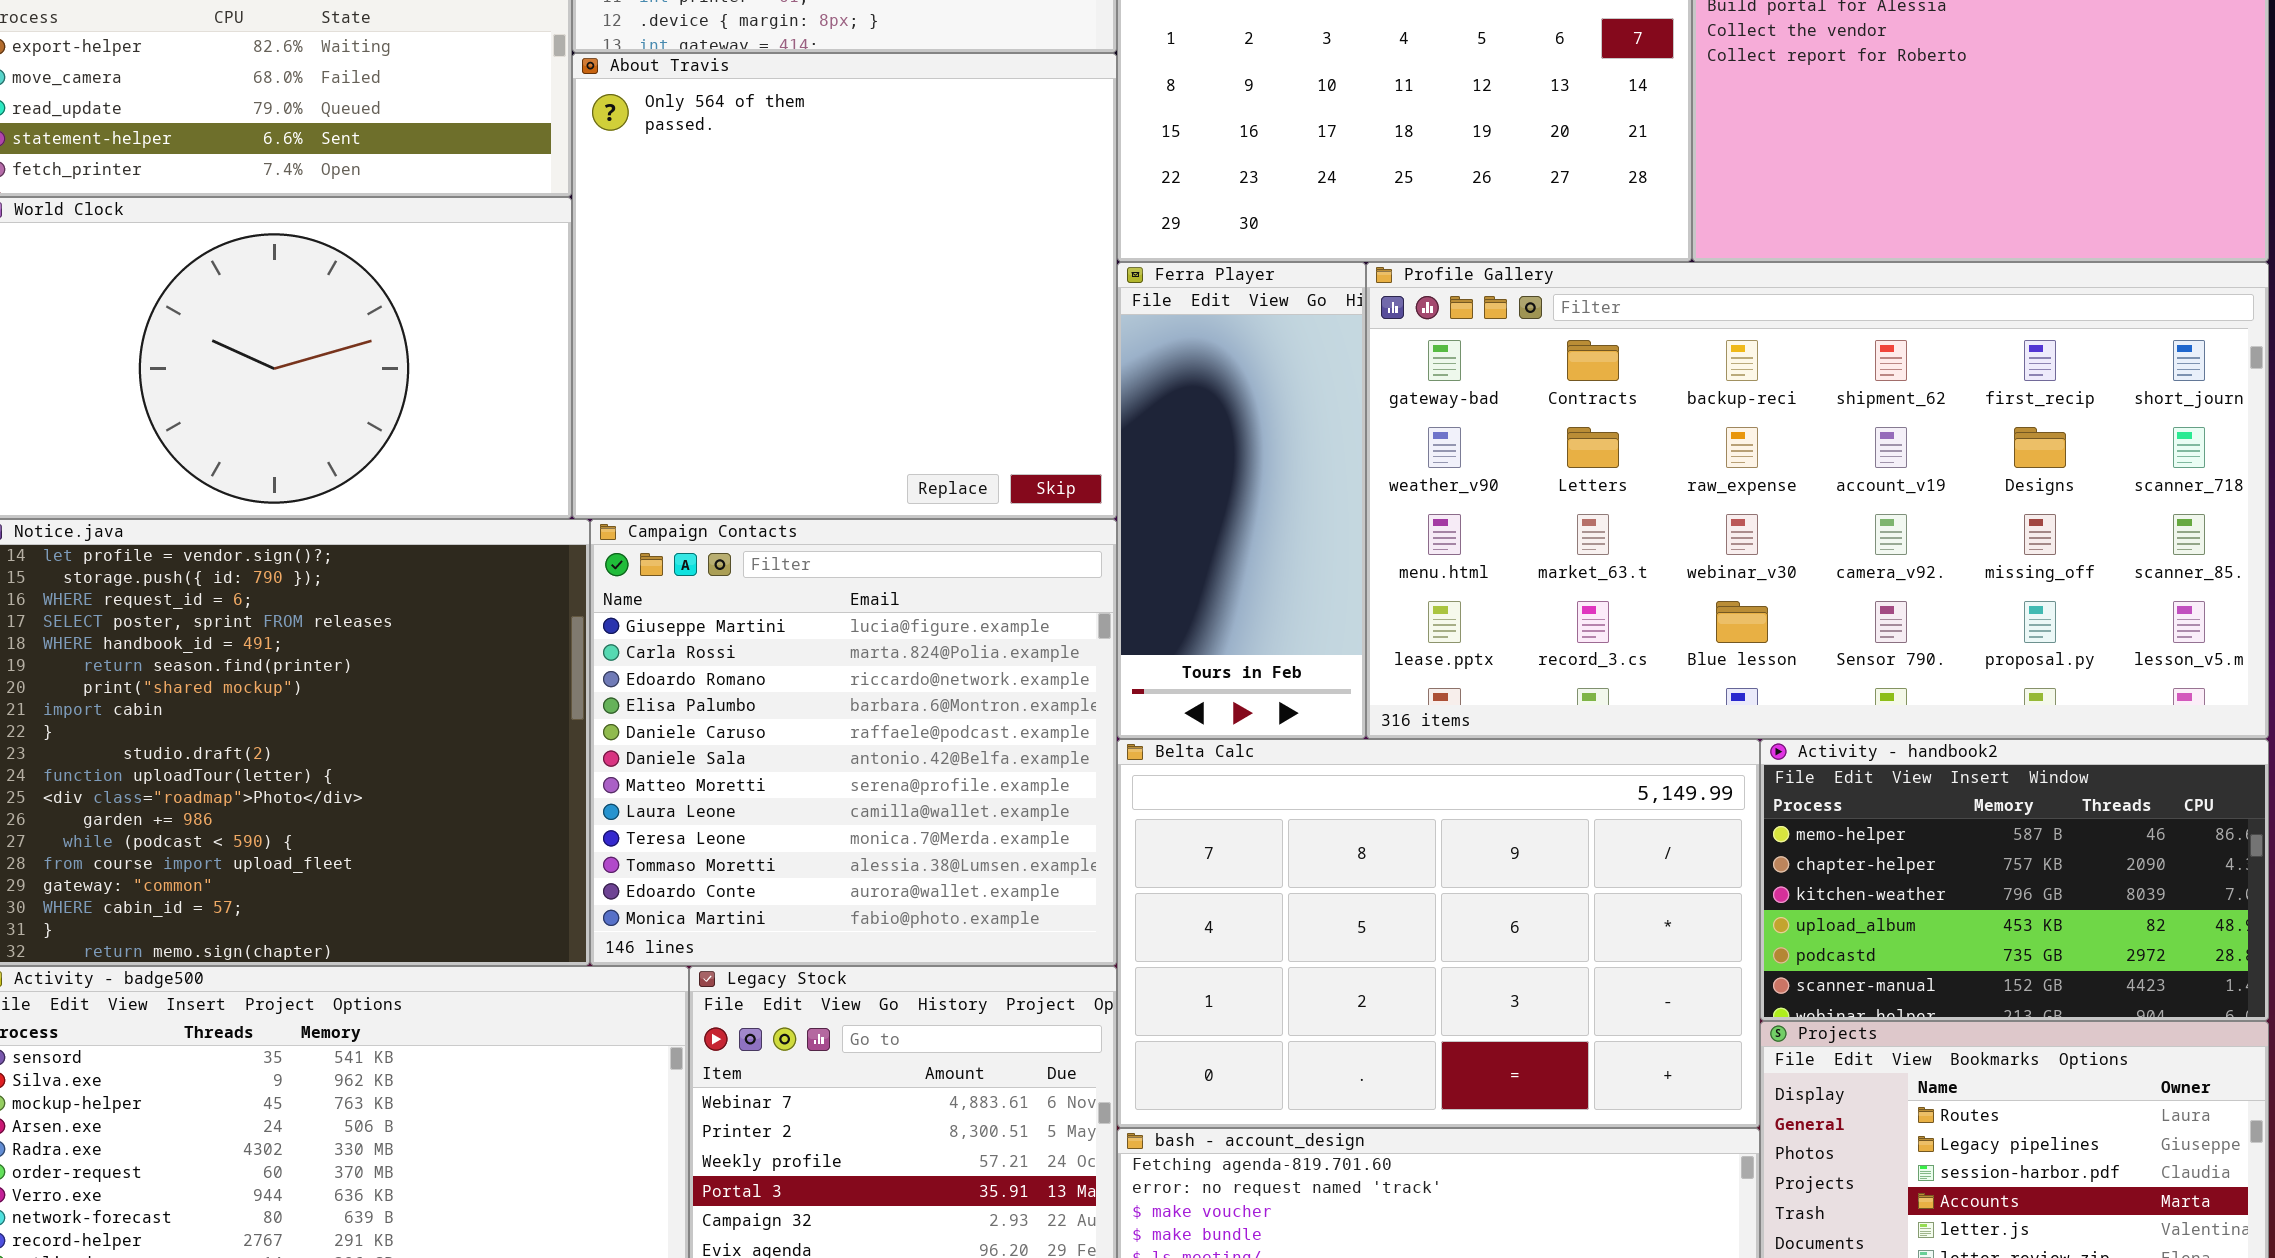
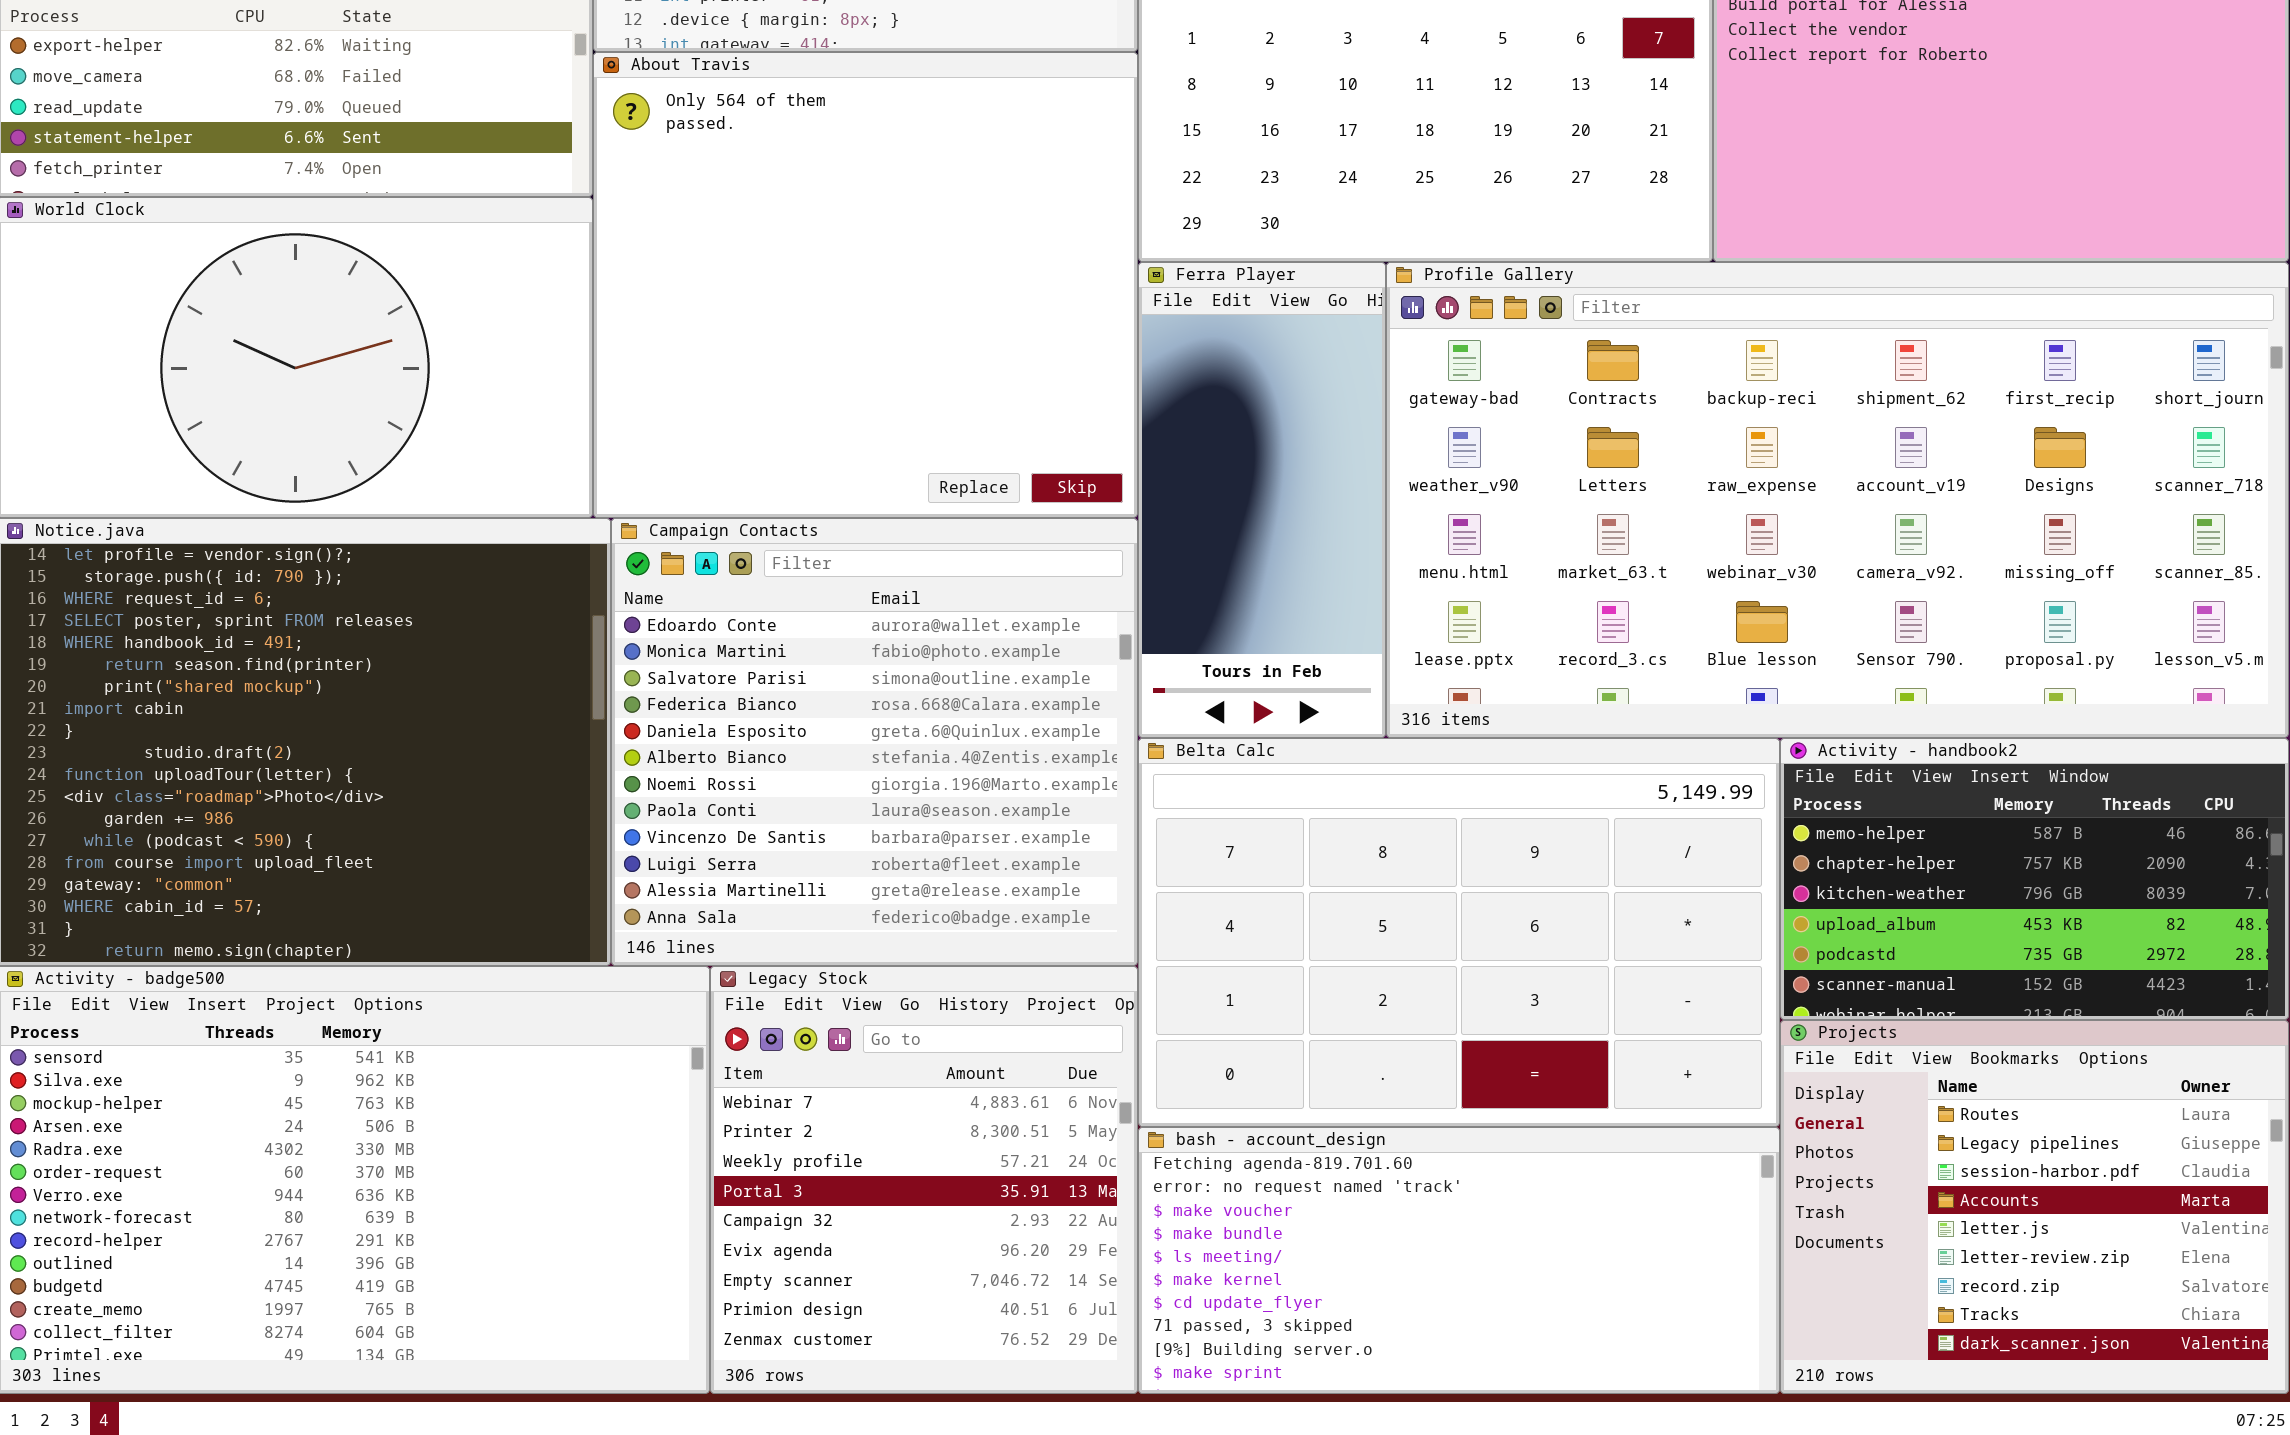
Campaign Contacts: [590,519,1117,966] -> [611,518,1138,966], scrolled down 10 rows

